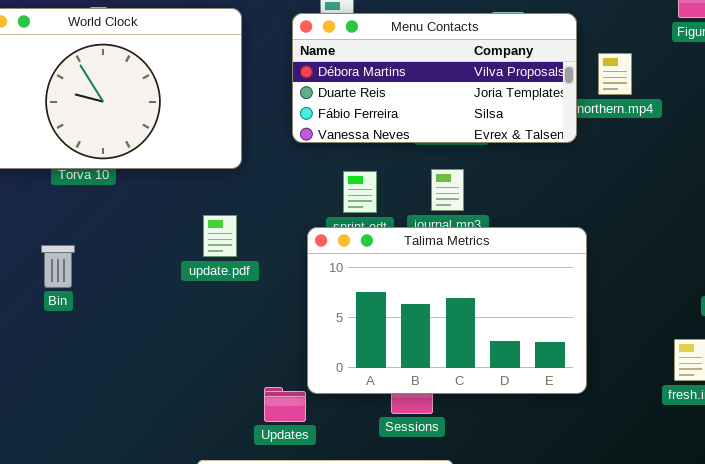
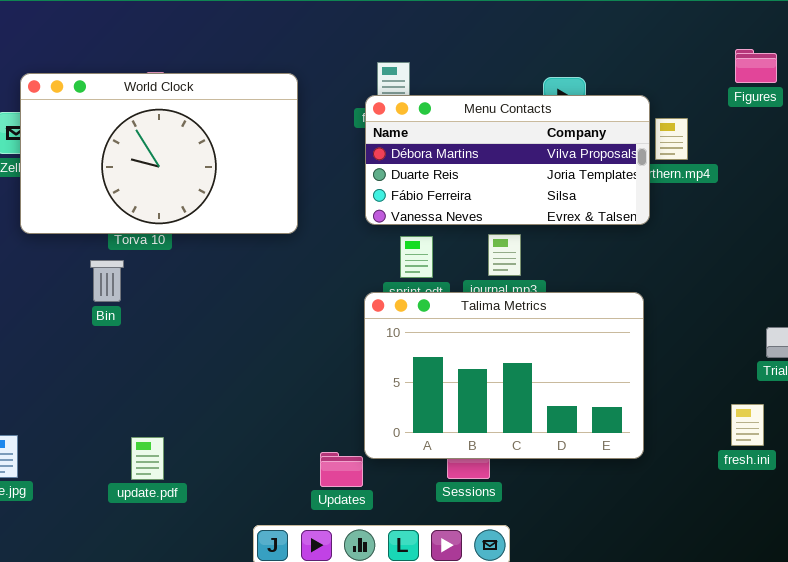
Menu Contacts: [292,13,577,143] -> [365,95,650,225], moved
update.pdf: [203,215,237,257] -> [131,437,164,480], moved
Bin: [41,245,75,288] -> [90,260,124,302], moved

